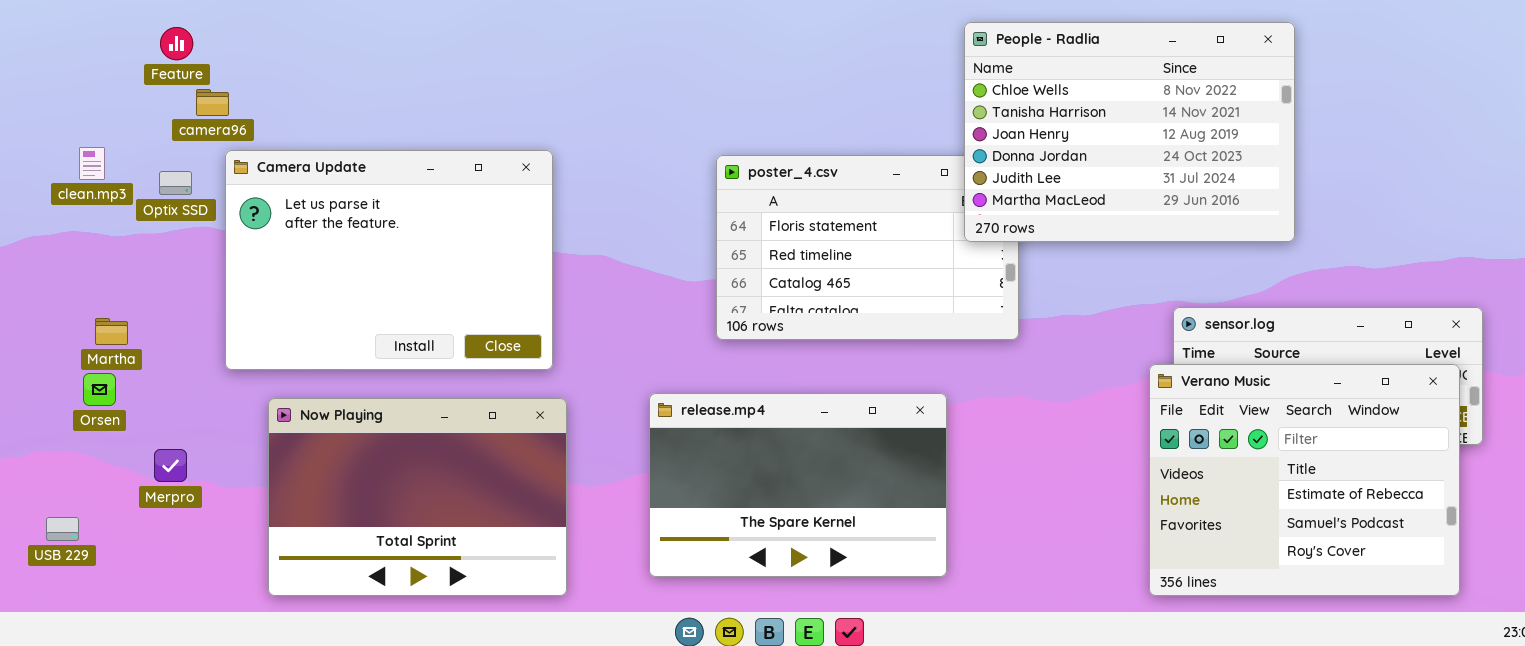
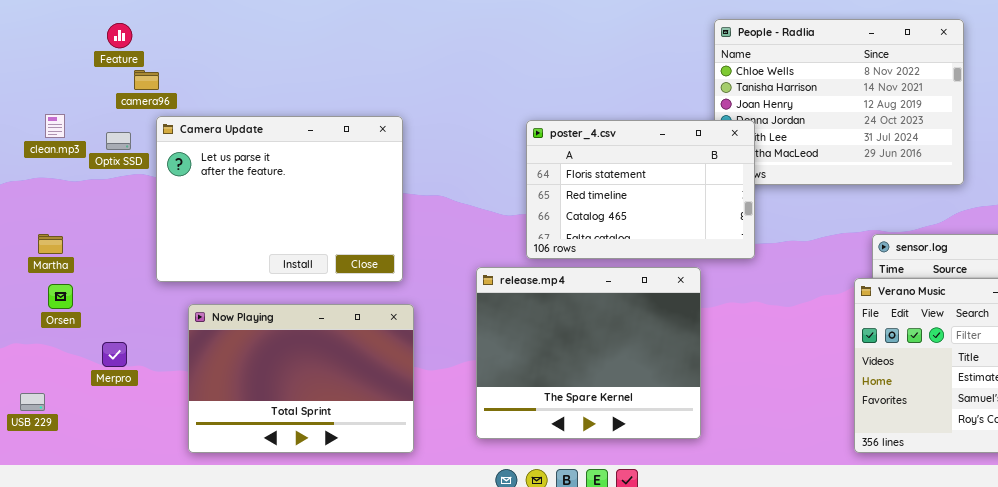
poster_4.csv: [716,155,1019,340] -> [526,120,755,259], raised
Martha: [95,318,128,345] -> [38,234,63,254], moved
release.mp4: [649,393,947,577] -> [476,267,701,439], resized

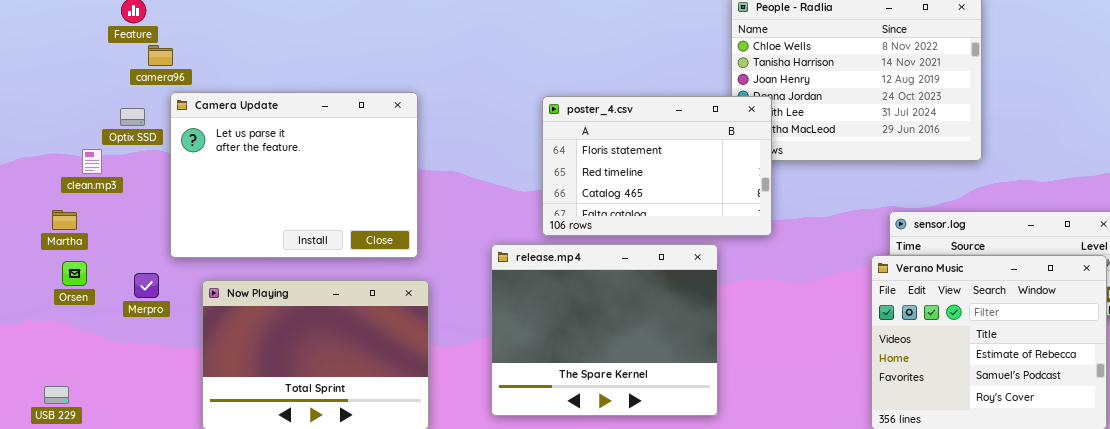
clean.mp3: [45,114,65,138] -> [82,149,102,174], moved
Merpro: [102,342,127,367] -> [134,273,159,298], moved
USB 229: [20,393,45,411] -> [44,386,69,404], moved

